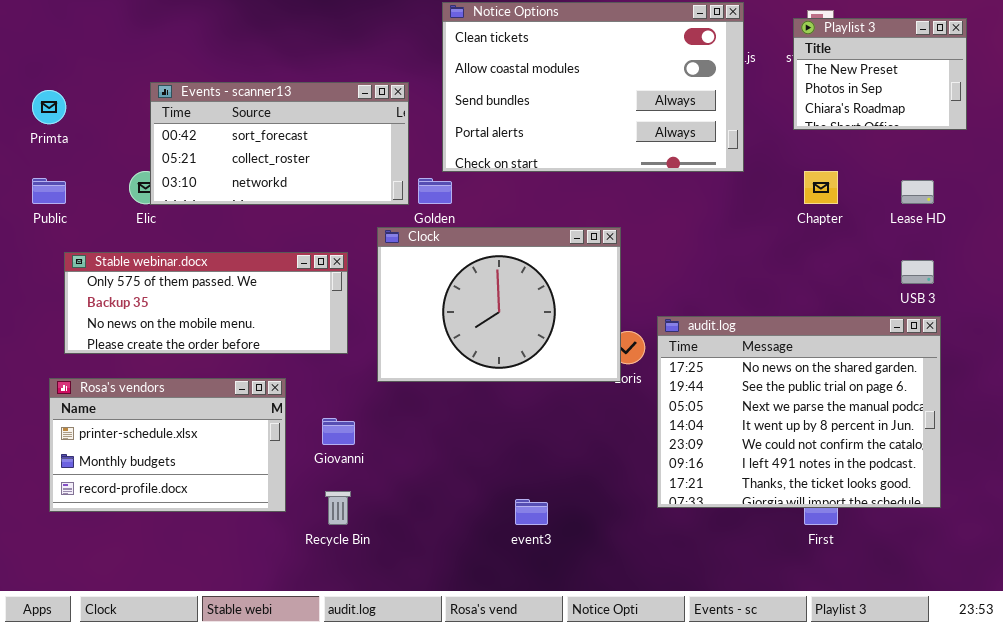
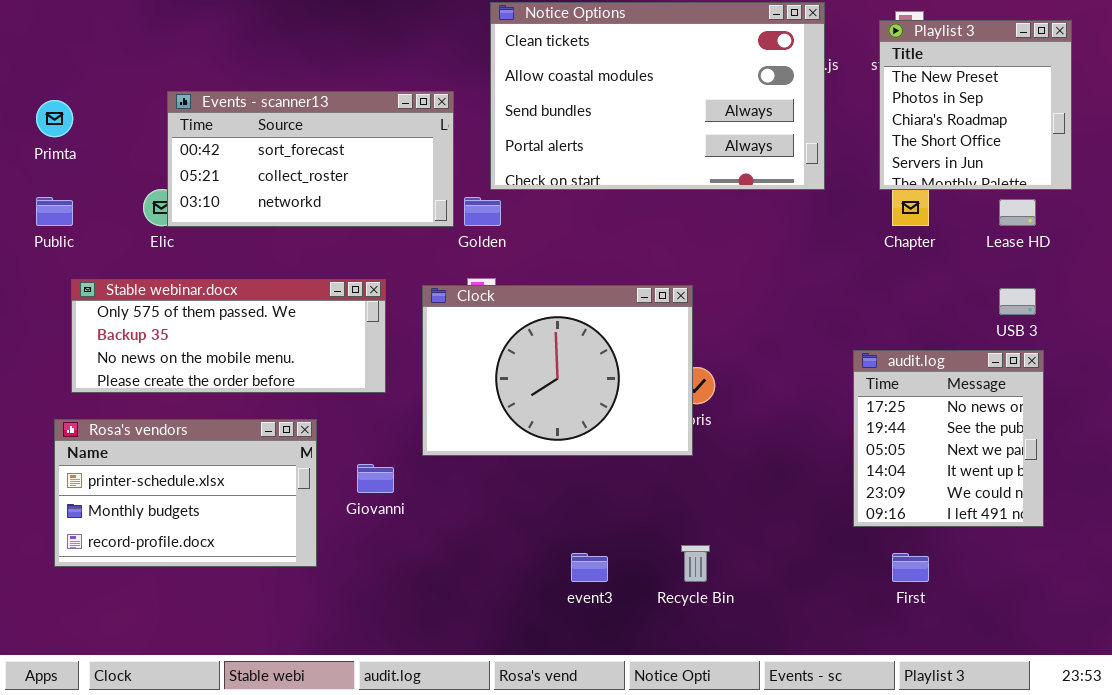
Playlist 3: [793,18,967,130] -> [879,20,1072,190], resized
Clock: [377,227,621,382] -> [422,285,693,456], moved
audit.log: [657,316,941,508] -> [853,350,1044,527], resized
Recycle Bin: [325,491,351,525] -> [681,545,710,582], moved

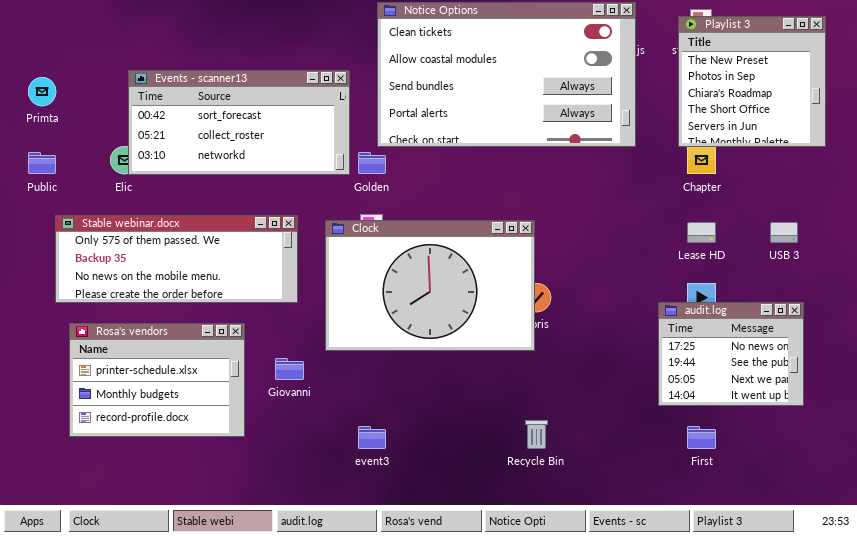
Lease HD: [999,199,1036,226] -> [687,222,716,243], moved
audit.log: [853,350,1044,527] -> [658,302,804,406], resized
Rosa's vendors: [54,419,317,567] -> [69,323,245,437], resized
event3: [571,553,608,582] -> [358,426,386,449], moved

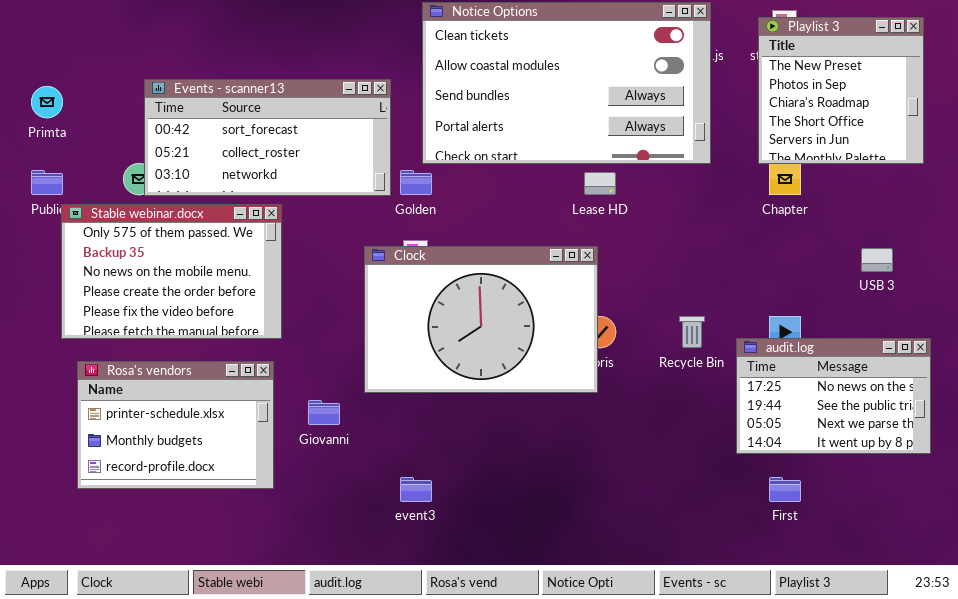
Stable webinar.docx: [55,215,298,303] -> [61,204,282,339], resized
Lease HD: [687,222,716,243] -> [584,172,616,195], moved
audit.log: [658,302,804,406] -> [736,338,931,454], resized
Recycle Bin: [525,420,548,449] -> [679,316,705,348], moved

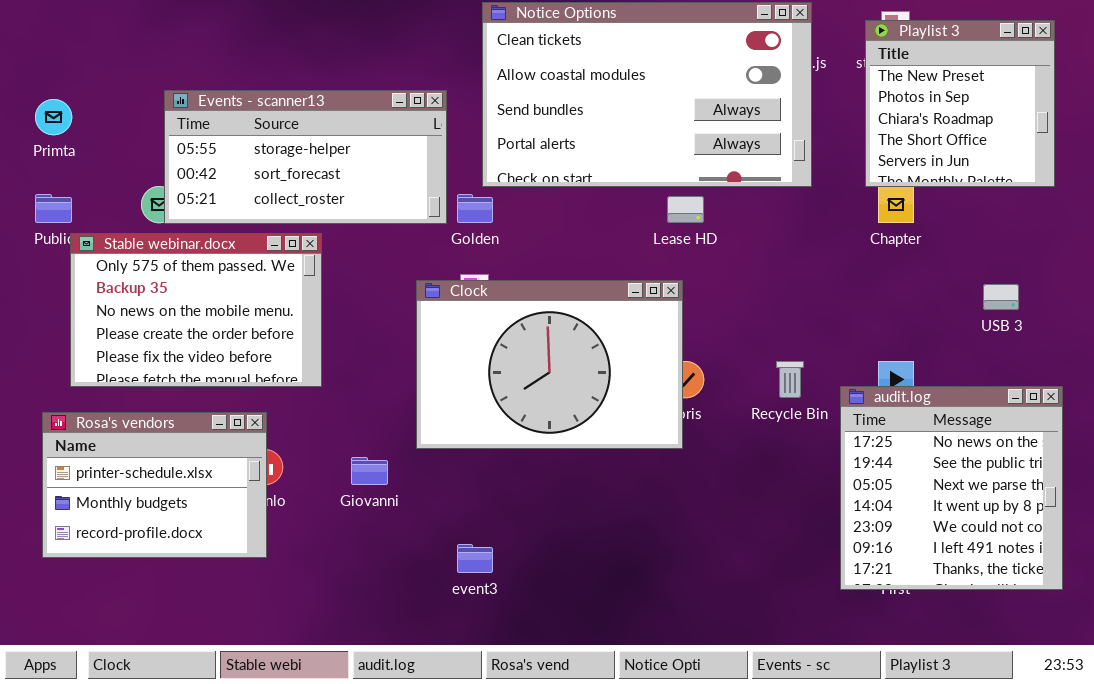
Events - scanner13: [144,79,391,196] -> [164,90,447,224], scrolled up 1 row
audit.log: [736,338,931,454] -> [840,386,1063,590], resized
Rosa's vendors: [77,361,274,489] -> [42,412,267,558], moved

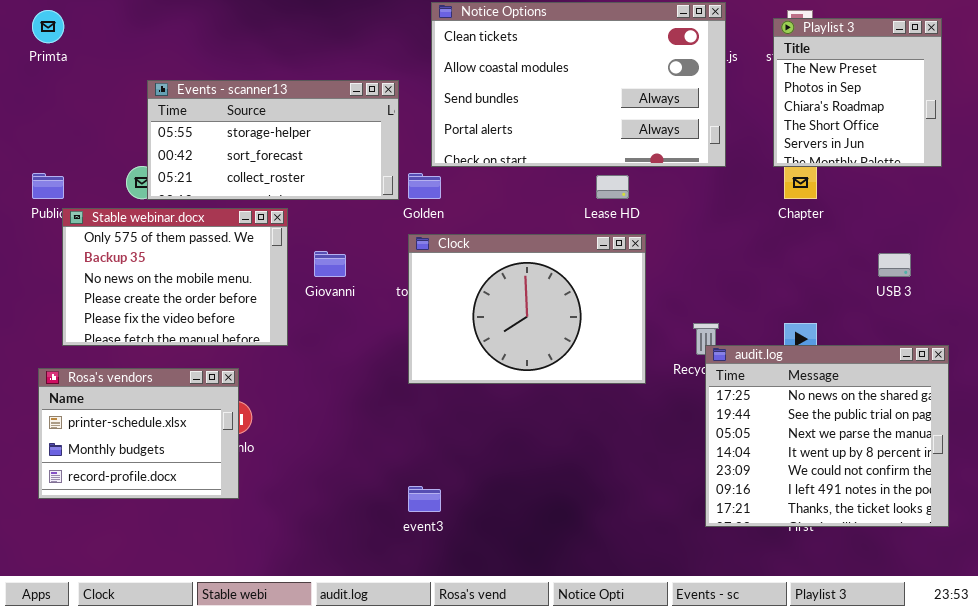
Primta: [35,99,72,135] -> [32,10,64,43], moved
Clock: [416,280,683,449] -> [408,234,646,384], moved
audit.log: [840,386,1063,590] -> [705,345,949,527], resized
Giovanni: [351,457,388,485] -> [314,251,346,277], moved

